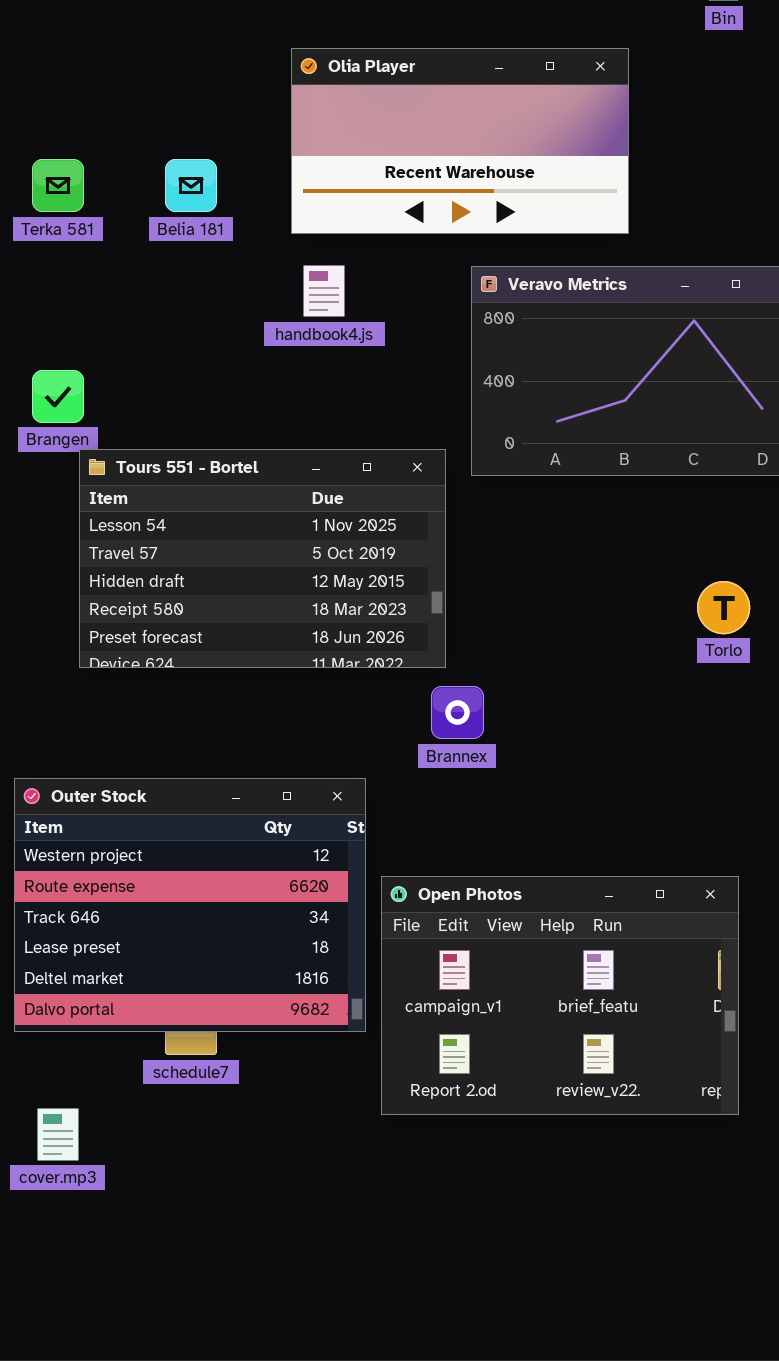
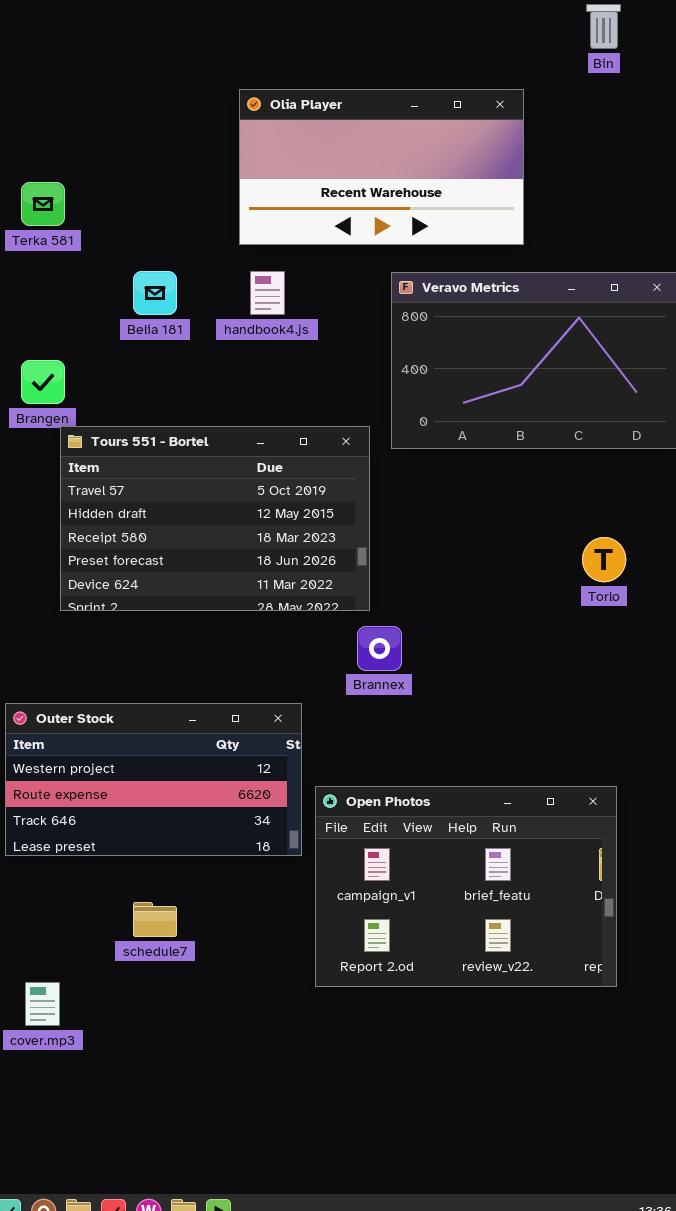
Belia 181: [165,159,217,212] -> [133,271,177,315], moved
Tours 551 - Bortel: [79,449,446,668] -> [60,426,370,611], scrolled down 1 row
Outer Stock: [14,778,366,1032] -> [5,703,302,856], resized

